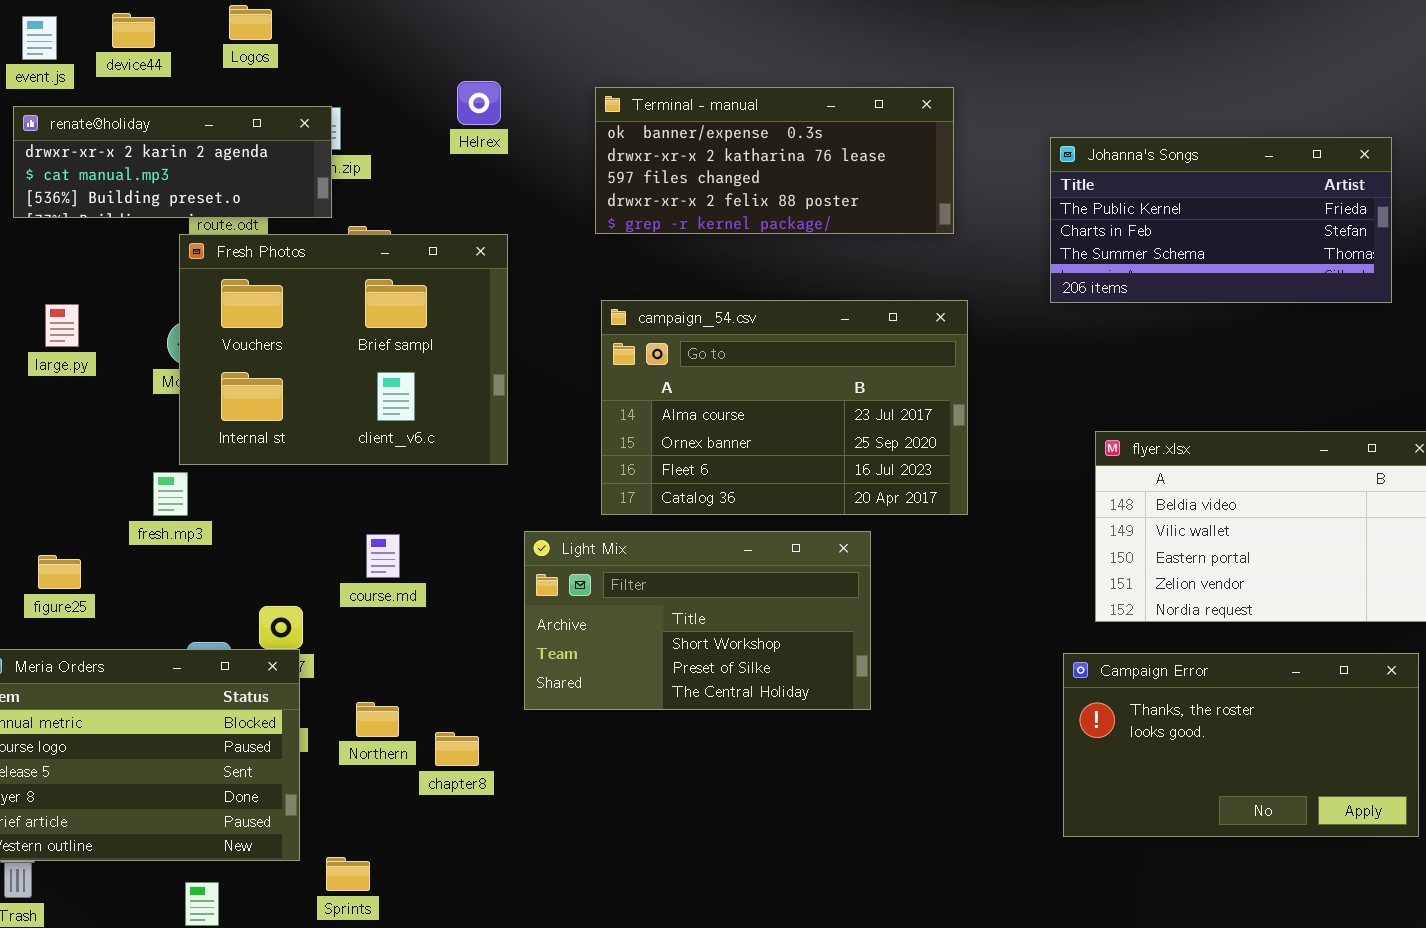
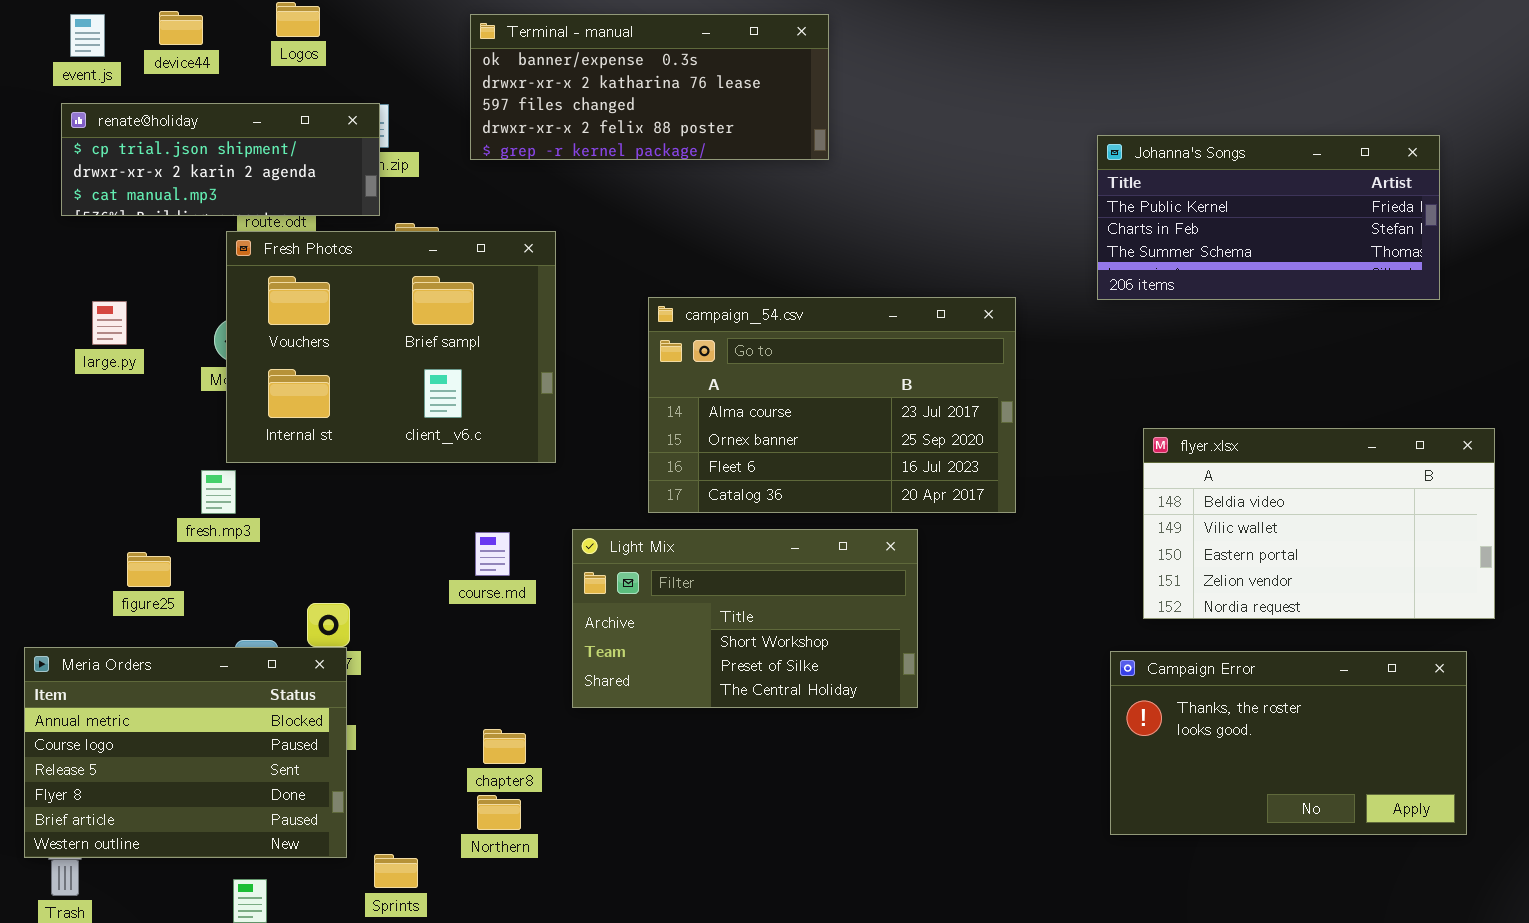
Terminal - manual: [595,87,954,234] -> [470,14,829,160], moved
renate@holiday: [13,106,332,218] -> [61,103,380,216], scrolled up 1 row
course.md: [366,534,400,578] -> [475,532,510,576], moved
figure25: [38,555,81,589] -> [127,552,171,587], moved
Northern: [356,702,399,737] -> [477,795,521,830], moved

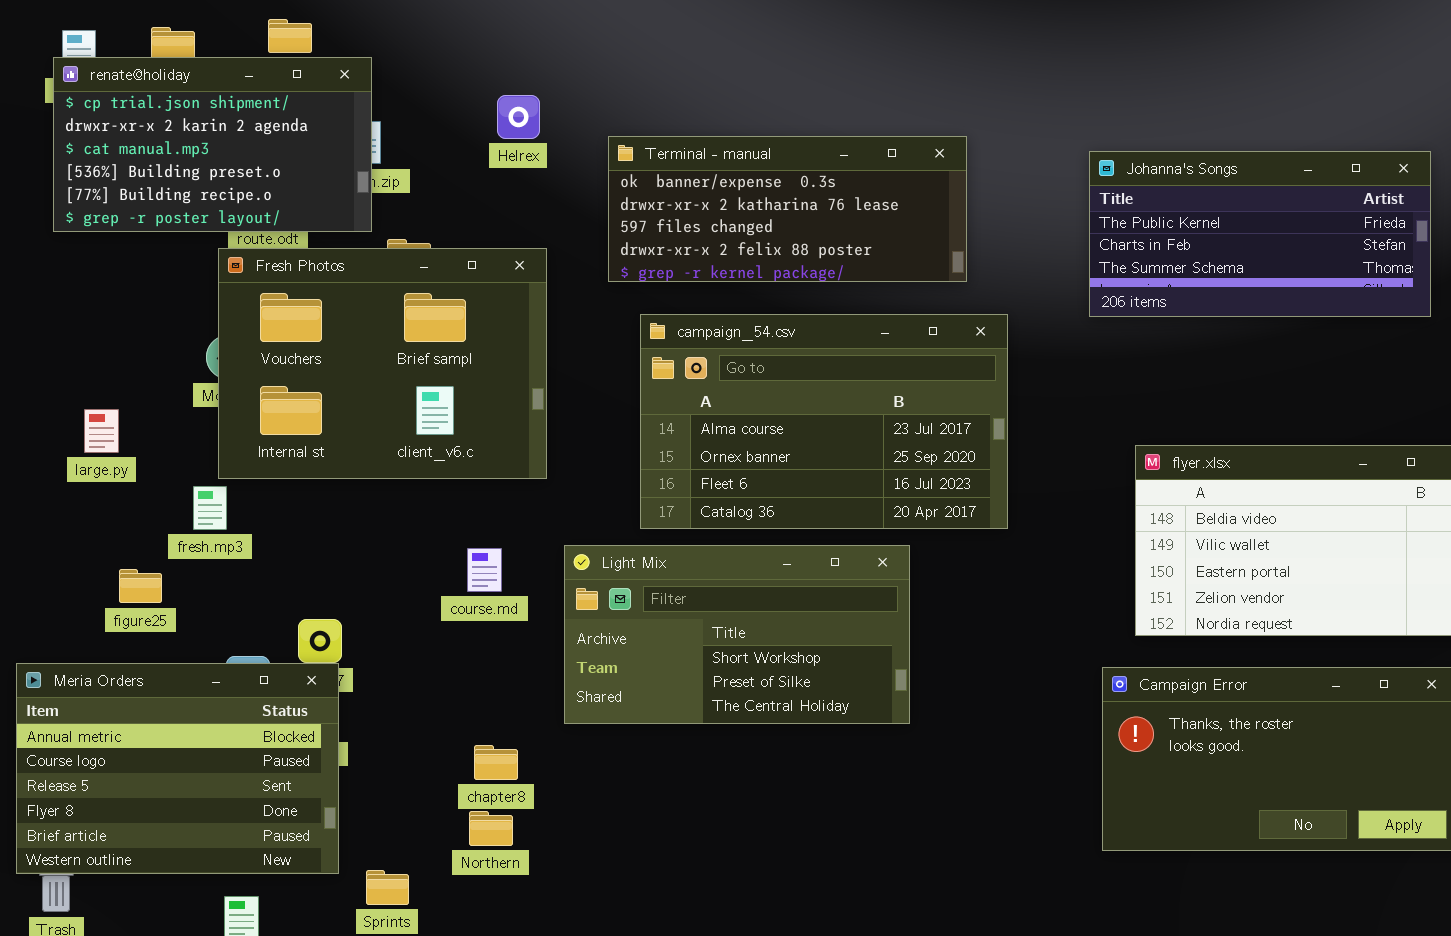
Terminal - manual: [470,14,829,160] -> [608,136,967,282], moved
renate@holiday: [61,103,380,216] -> [53,57,372,232], resized
large.py: [92,301,127,345] -> [84,409,119,453], moved

